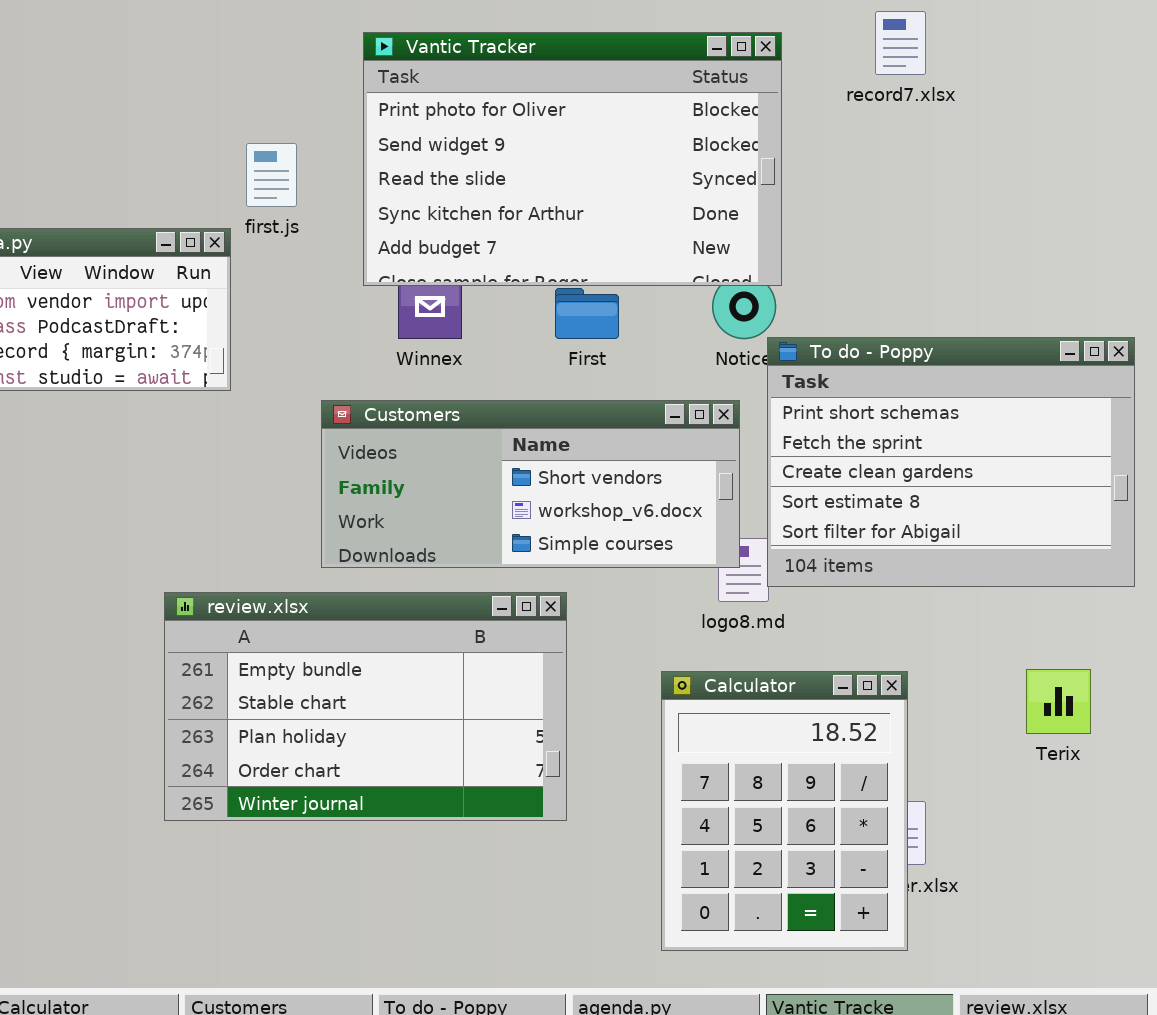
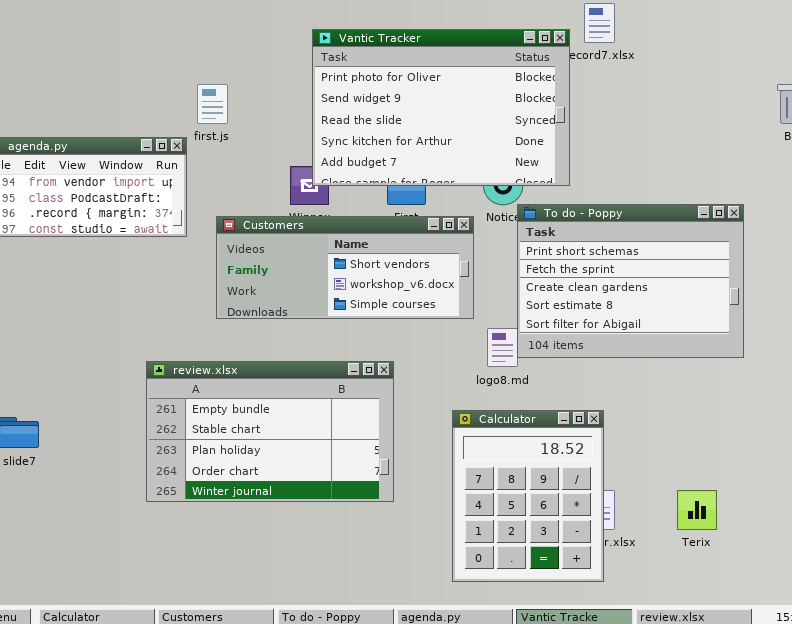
Vantic Tracker: [363,32,782,286] -> [312,29,570,186], moved
Customers: [321,400,740,568] -> [216,216,474,319], moved
Terix: [1026,669,1091,734] -> [677,490,717,530], moved

